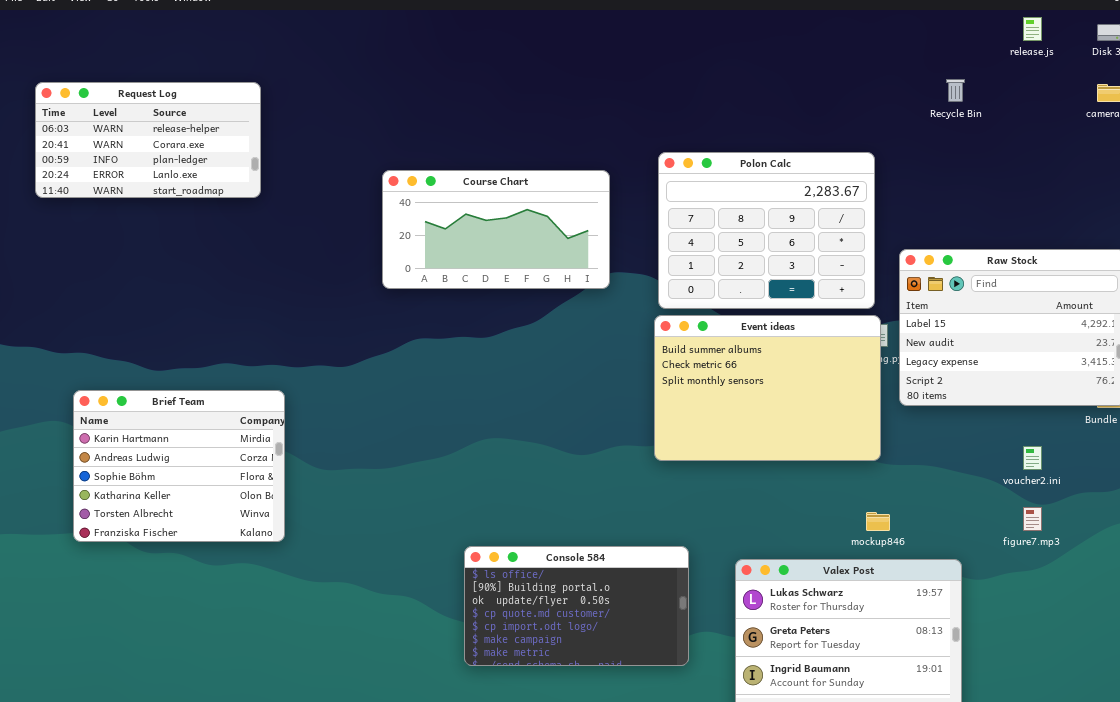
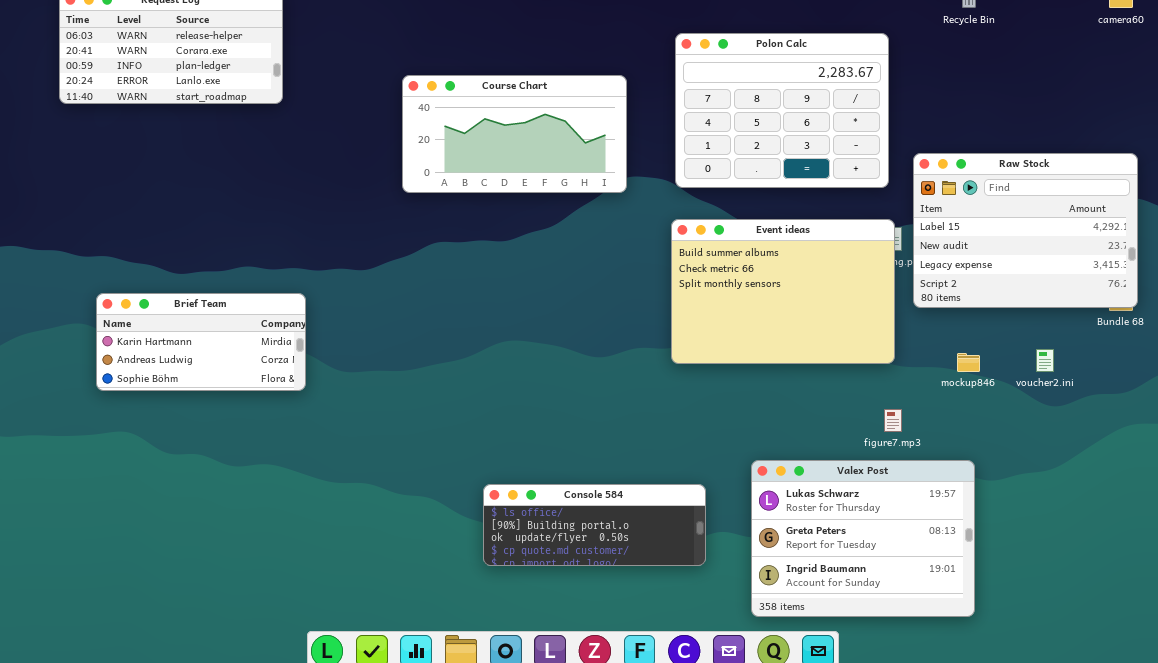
Polon Calc: [658,152,875,309] -> [675,33,889,188], moved
Brief Team: [73,390,285,542] -> [96,293,306,391], resized
figure7.mp3: [1023,507,1042,531] -> [884,409,902,432], moved
mockup846: [866,512,890,531] -> [957,353,980,372], moved
Console 584: [464,546,689,666] -> [483,484,706,566], resized

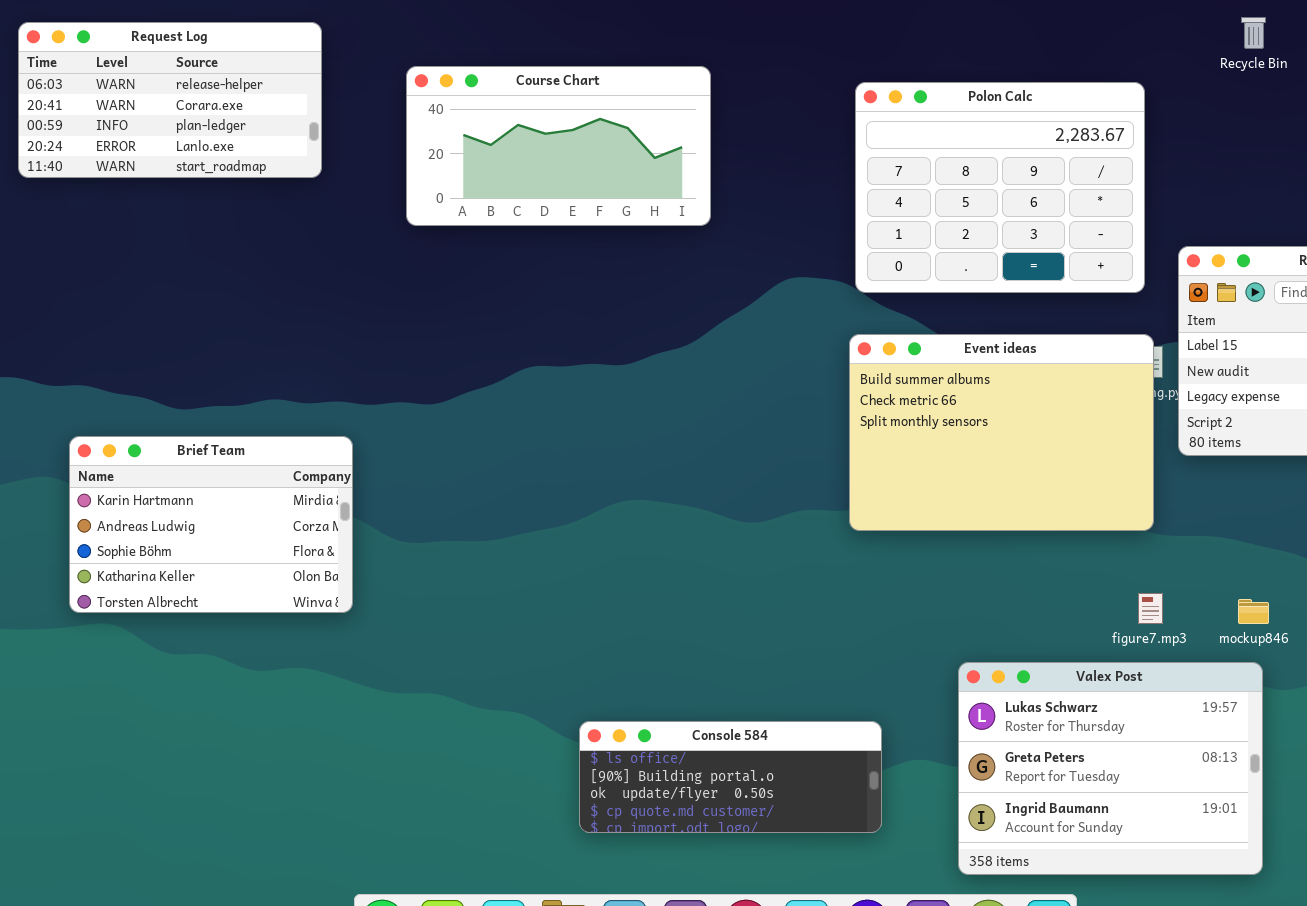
Course Chart: [402,75,627,193] -> [406,66,711,226], moved
Brief Team: [96,293,306,391] -> [69,436,353,613], resized
mockup846: [957,353,980,372] -> [1238,599,1269,624], moved
Console 584: [483,484,706,566] -> [579,721,882,833], moved

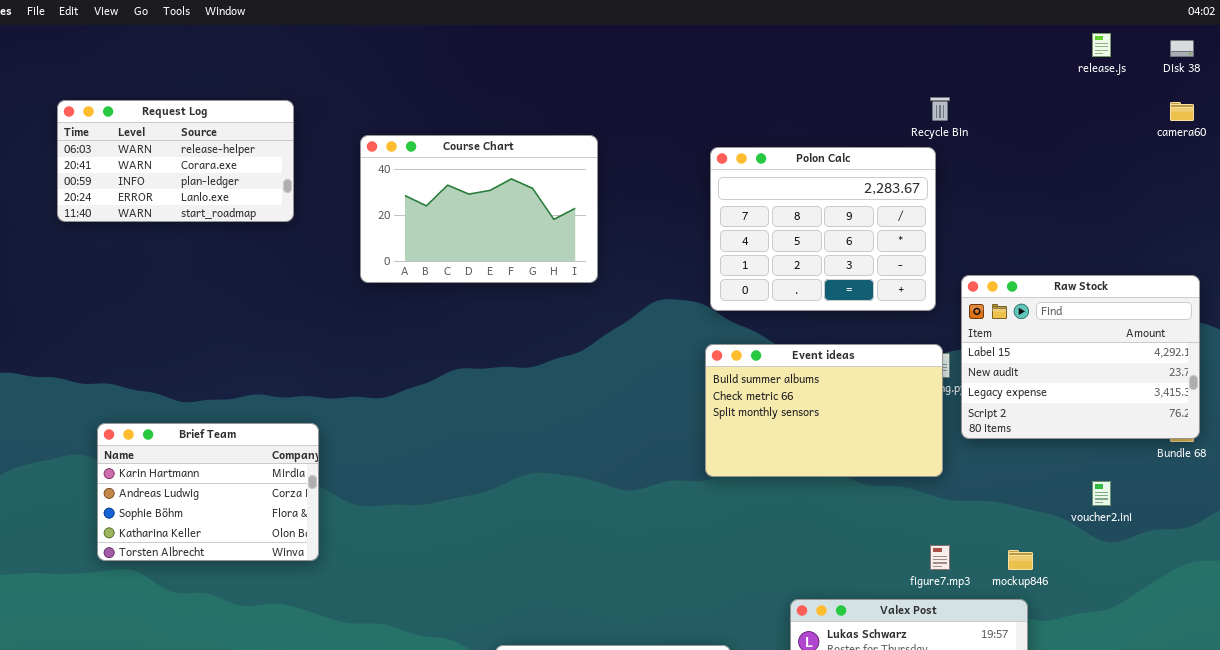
Recycle Bin: [1241,17,1266,49] -> [930,97,950,121], moved
Course Chart: [406,66,711,226] -> [360,135,598,283], resized
Event ideas: [849,334,1154,531] -> [705,344,943,477], resized

